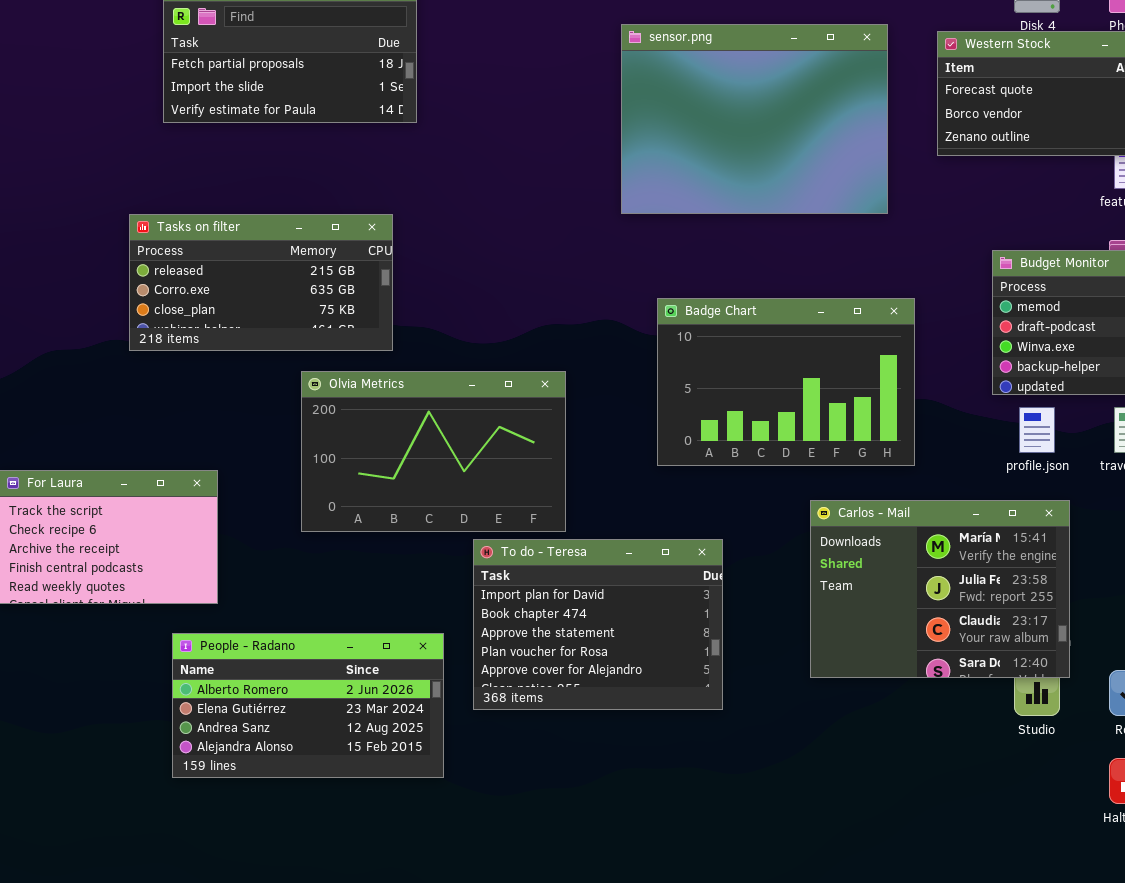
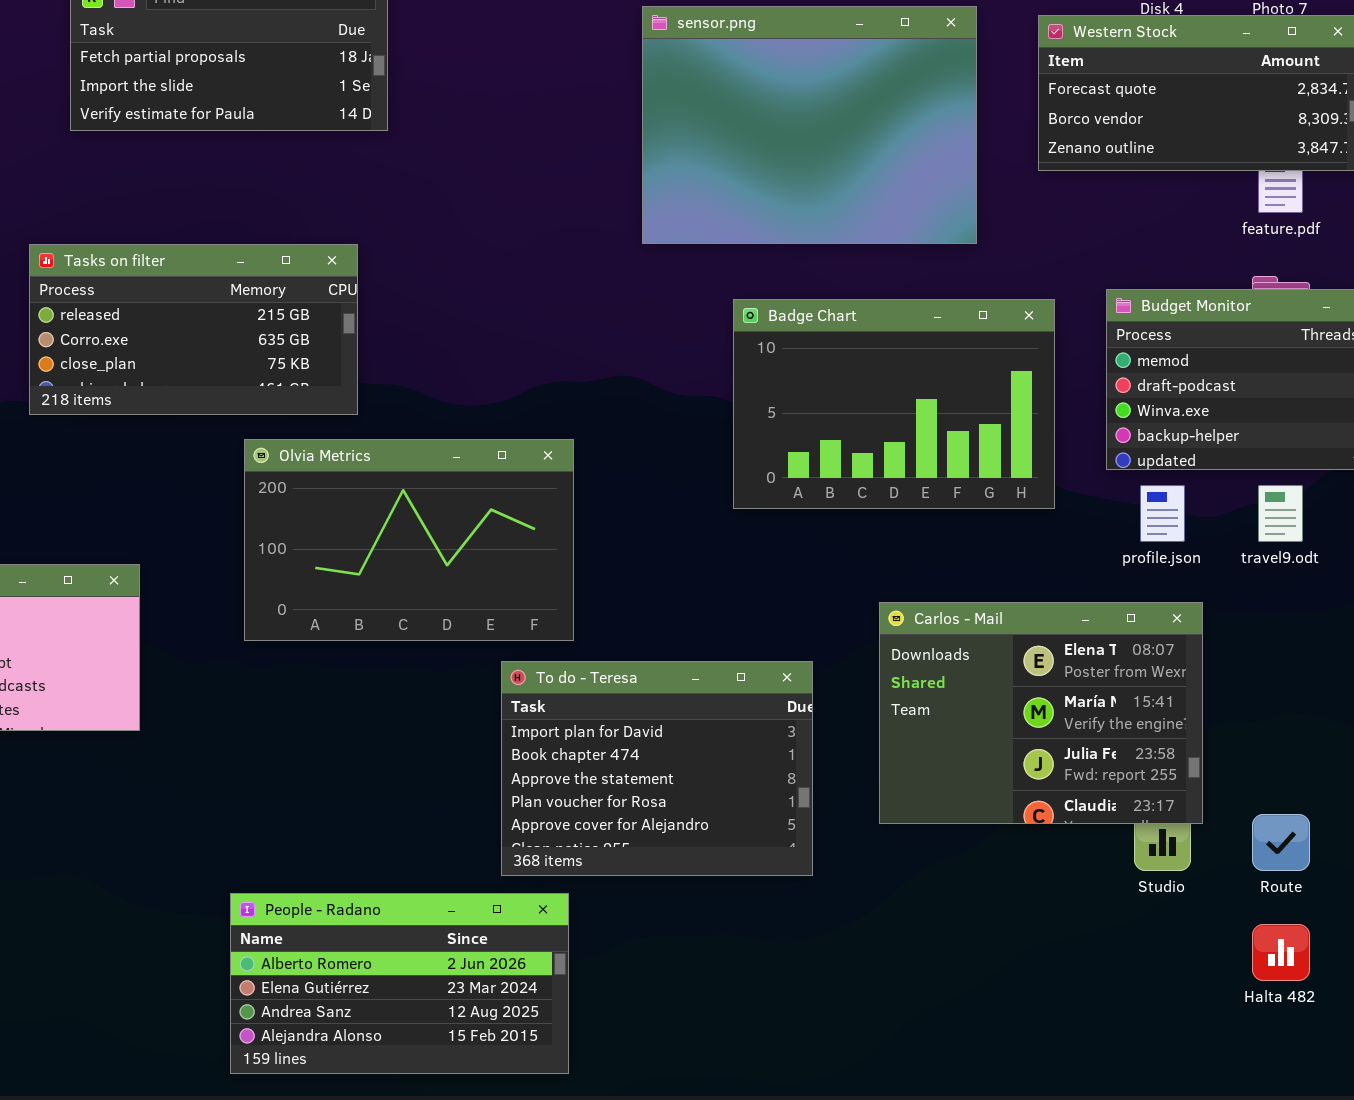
Badge Chart: [657,298,915,466] -> [733,299,1055,509], moved
Carlos - Mail: [810,500,1070,678] -> [879,602,1203,824], scrolled up 1 row
To do - Teresa: [473,539,723,710] -> [501,661,813,876], moved
People - Radano: [172,633,444,778] -> [230,893,569,1074], moved

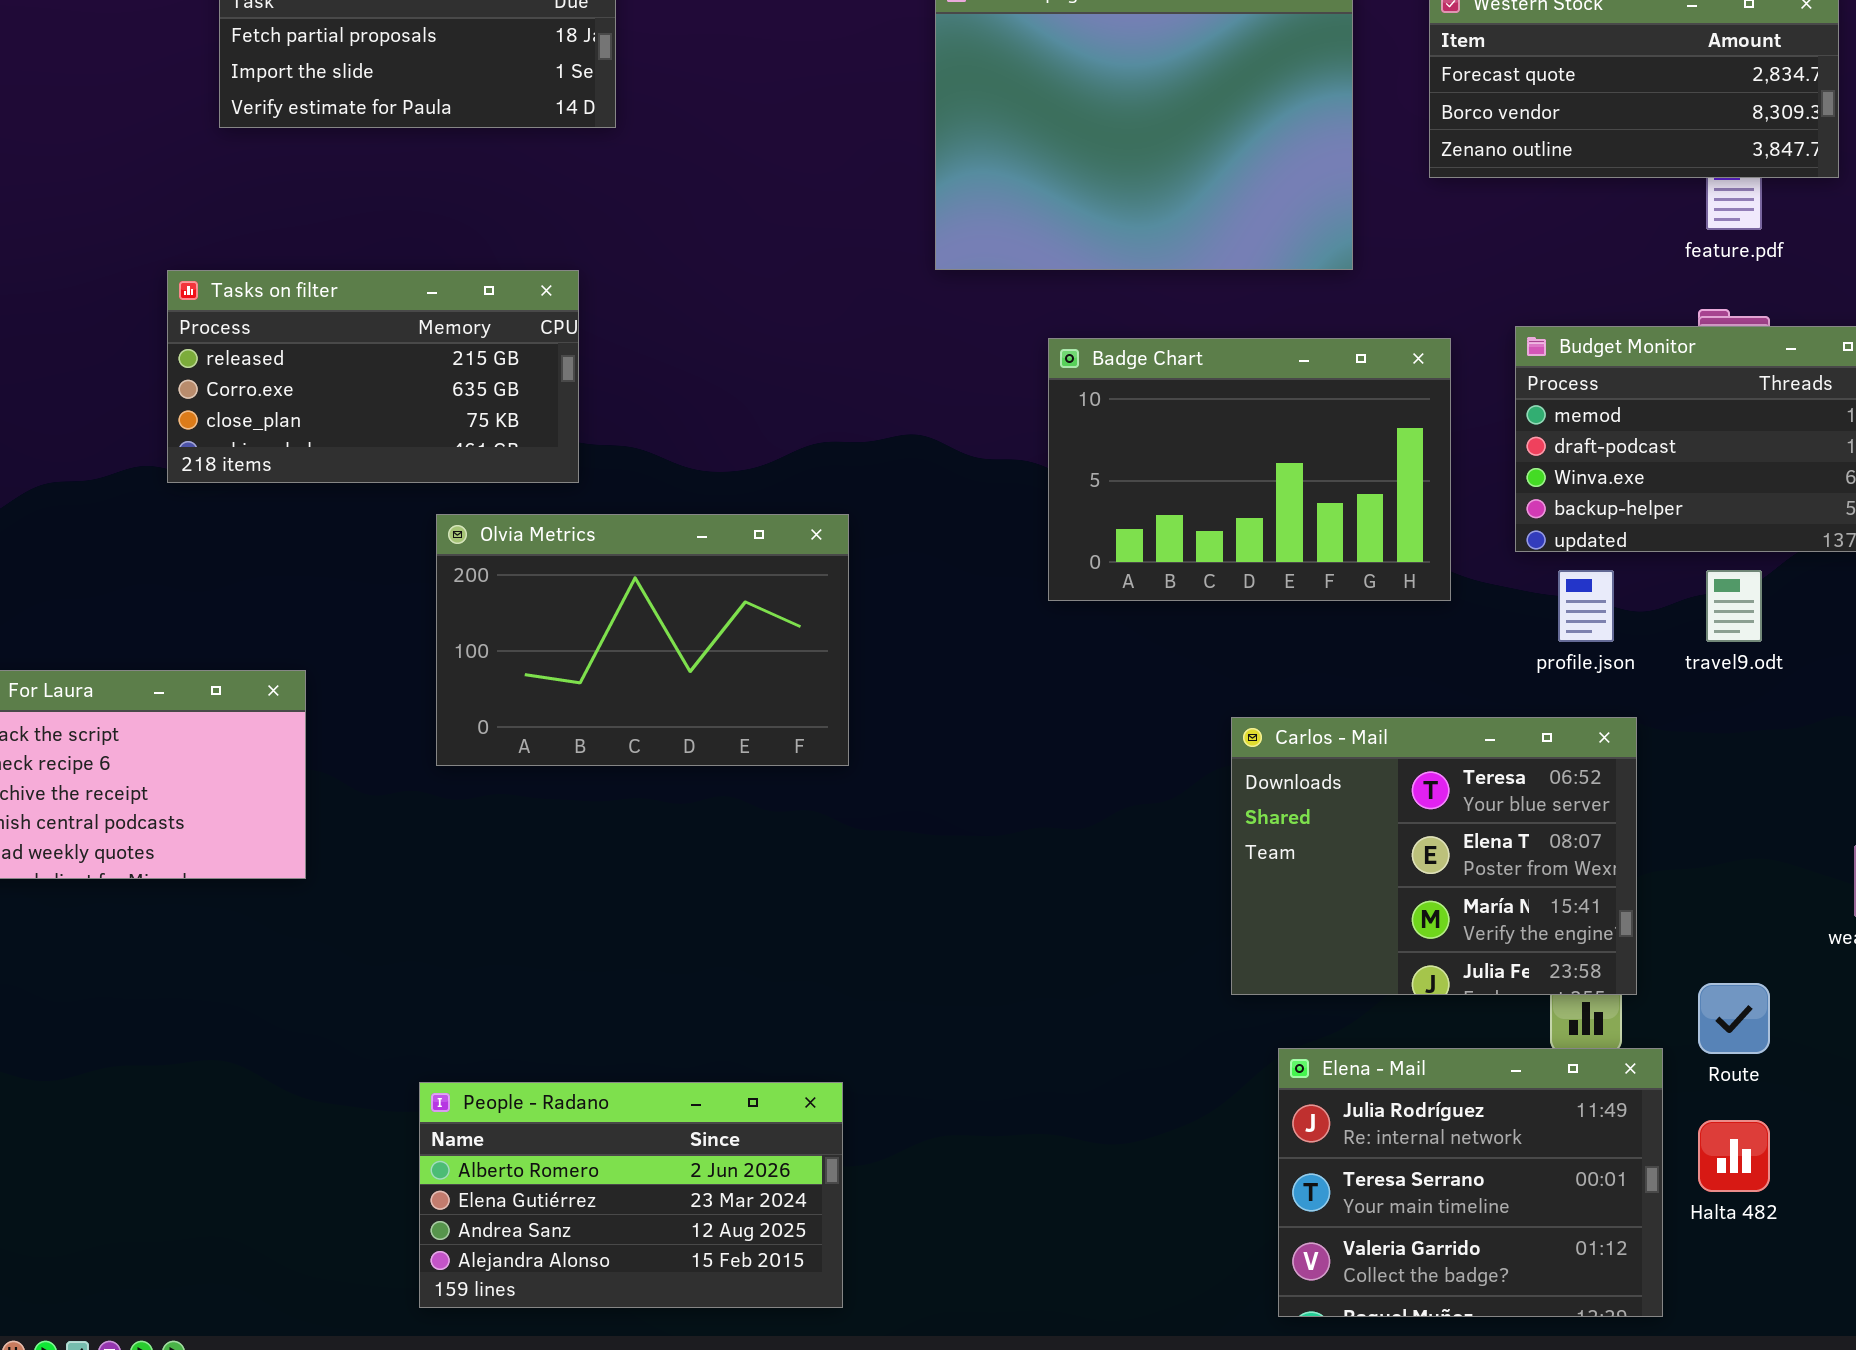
Carlos - Mail: [879,602,1203,824] -> [1231,717,1637,995], scrolled up 1 row
To do - Teresa: [501,661,813,876] -> none, closed
Elena - Mail: none -> [1278,1048,1663,1317], opened

